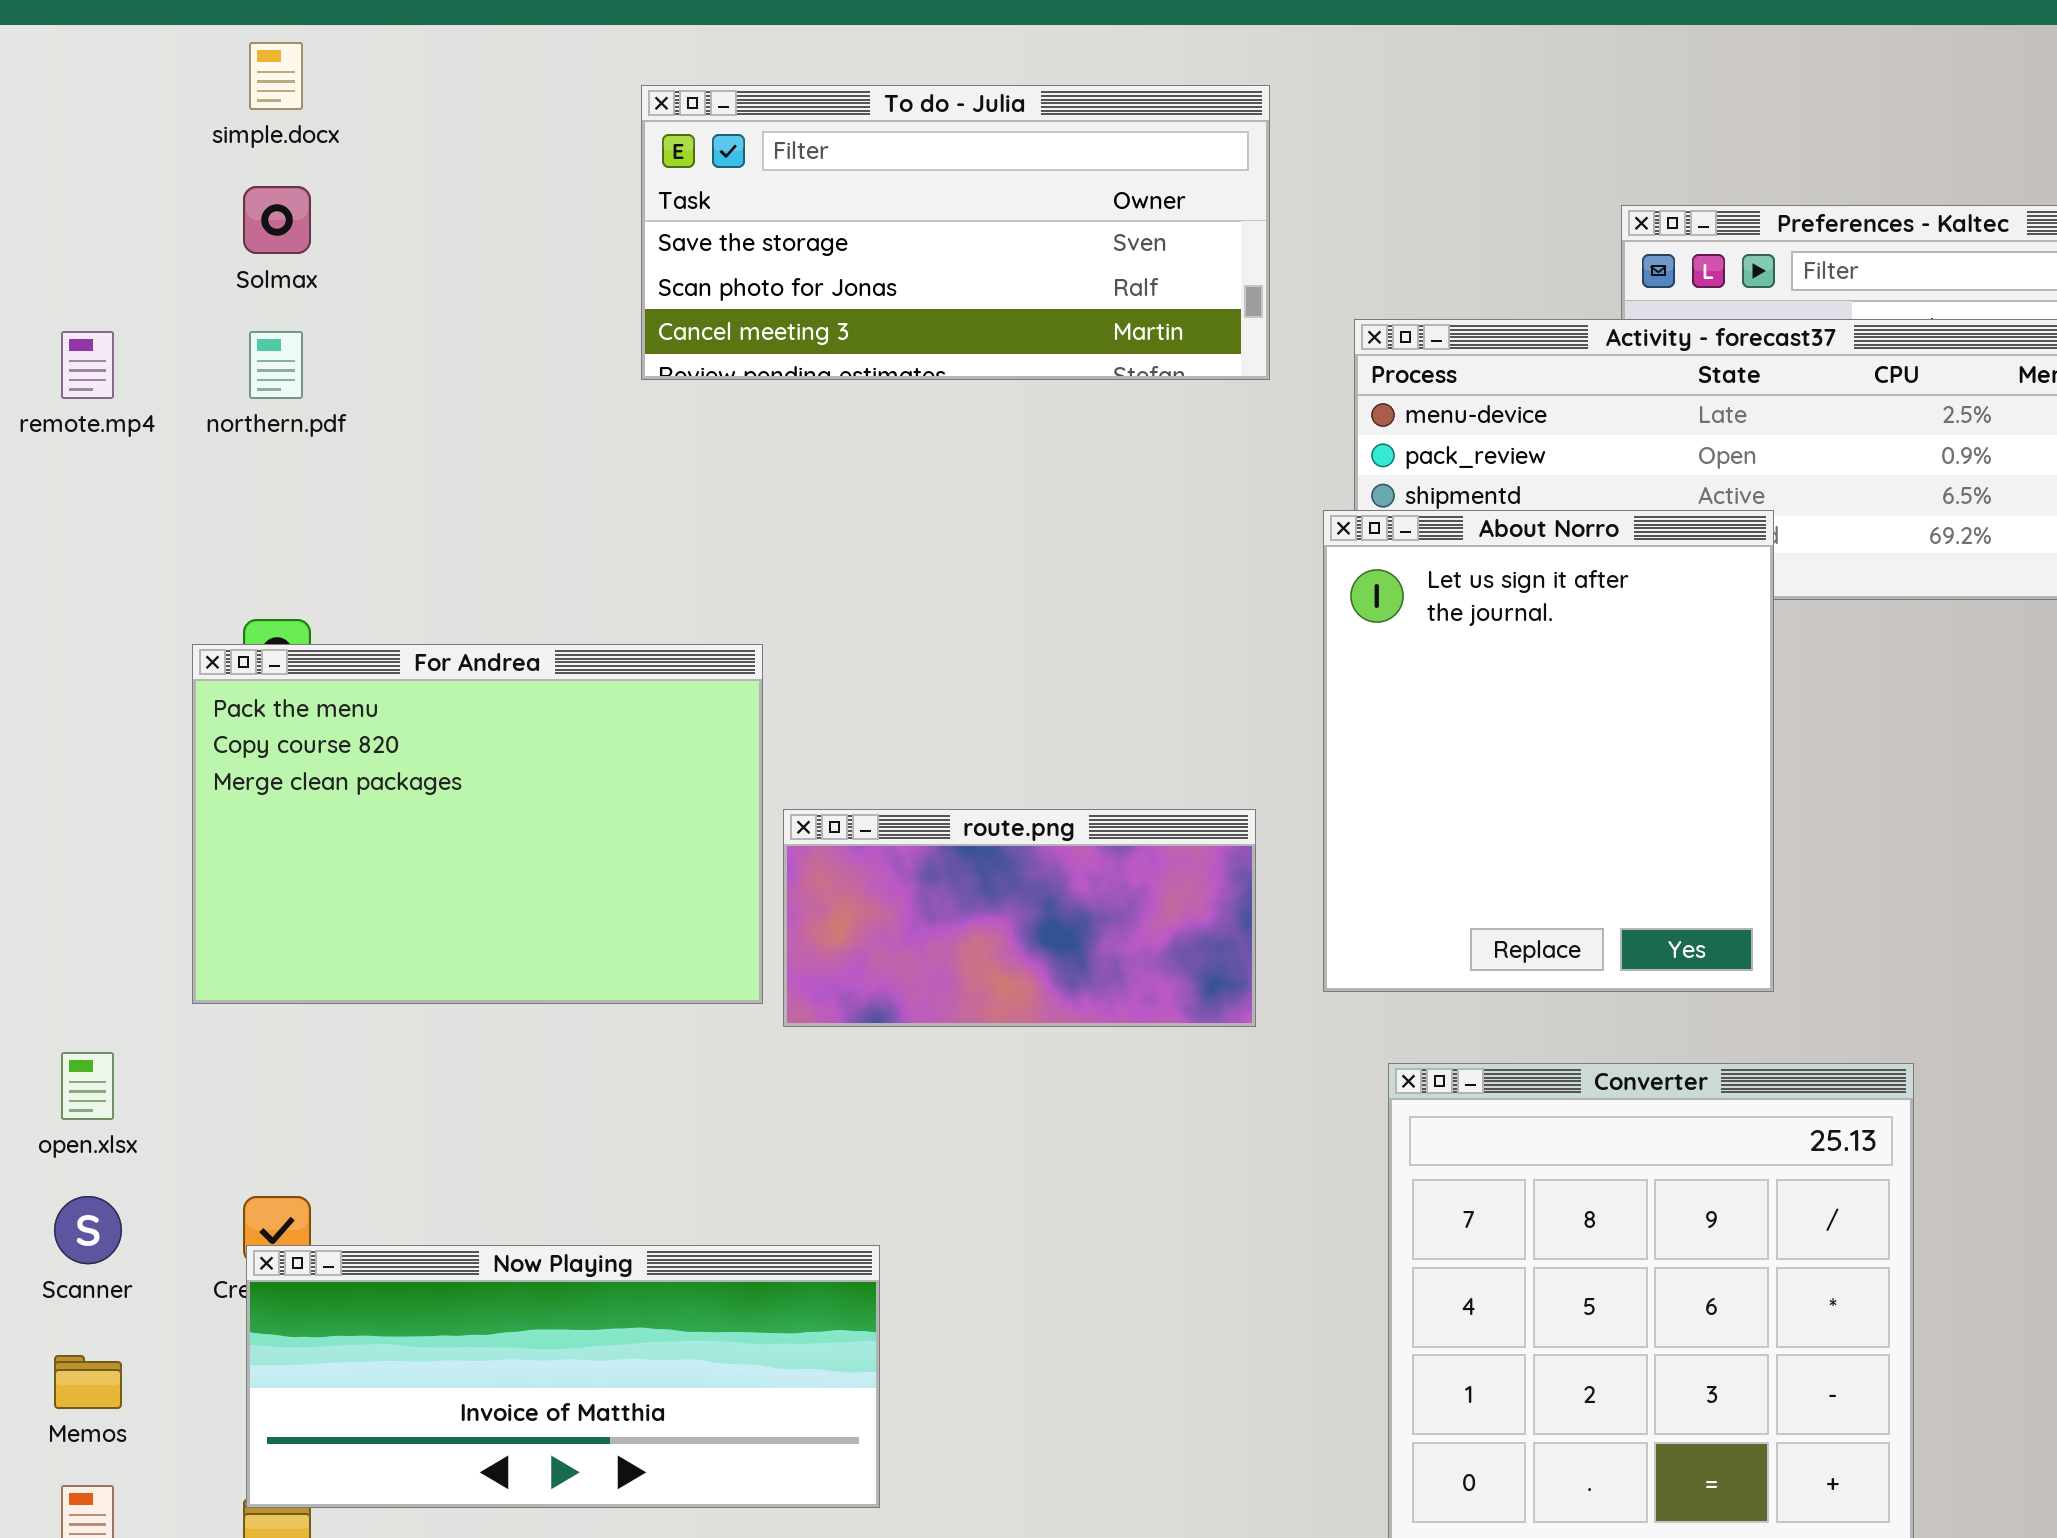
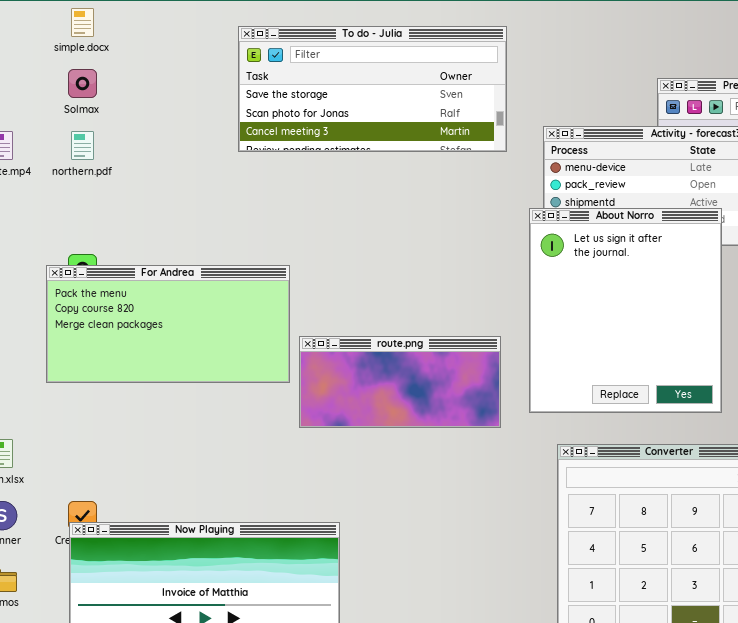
For Andrea: [192,644,763,1004] -> [46,265,290,383], resized

